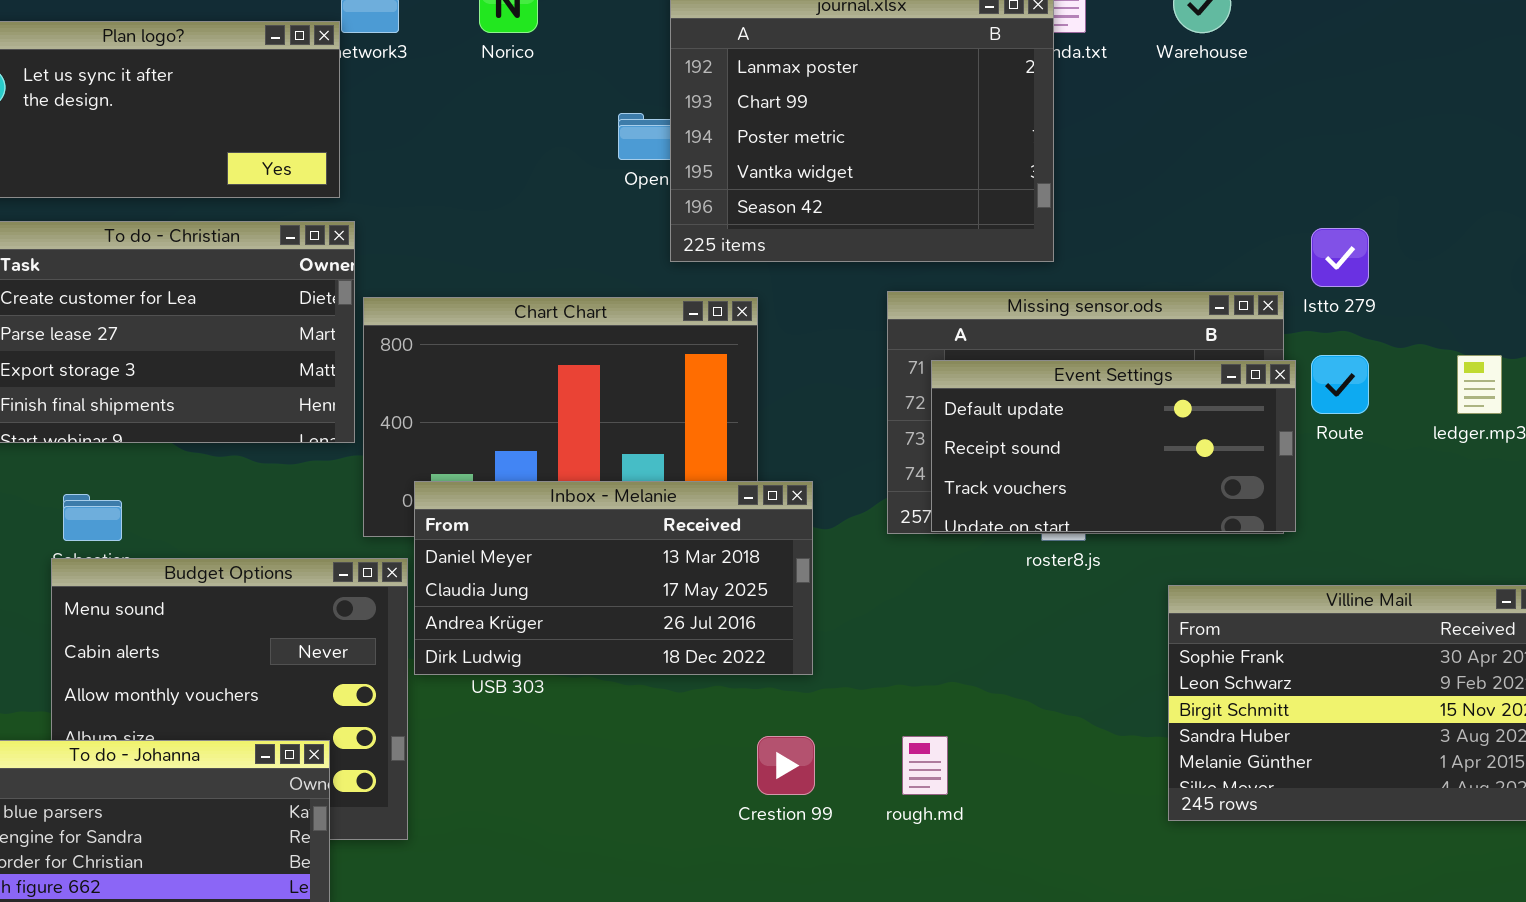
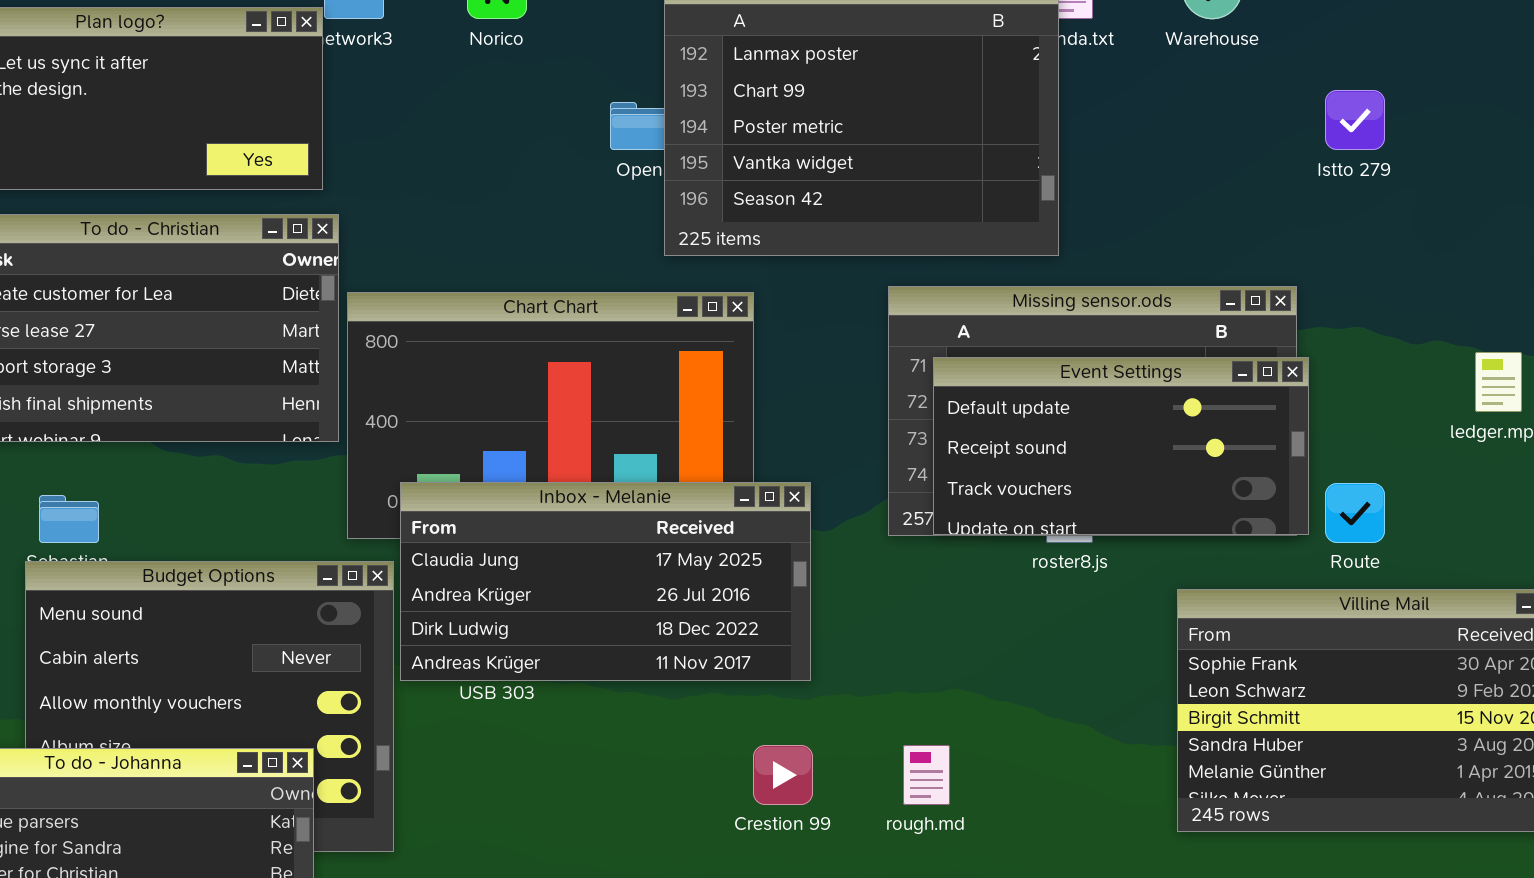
Istto 279: [1311,228,1369,287] -> [1325,90,1385,150], moved
Route: [1311,355,1369,414] -> [1325,483,1385,543], moved
Inbox - Melanie: [414,481,813,675] -> [400,482,811,681], scrolled down 1 row

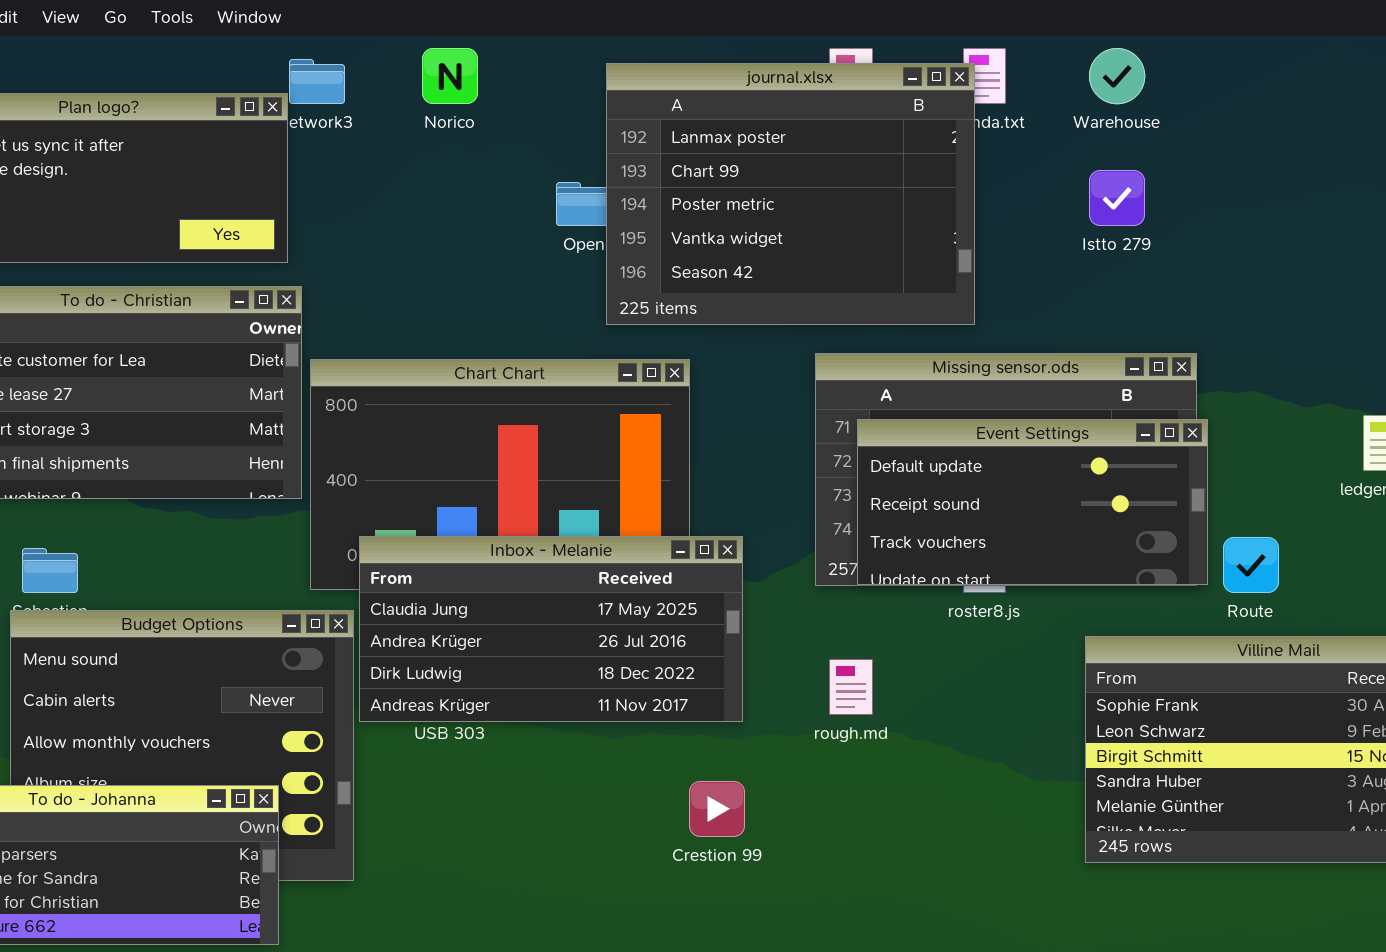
Istto 279: [1325,90,1385,150] -> [1089,170,1145,226], moved
rough.md: [903,745,950,805] -> [829,659,873,715], moved

